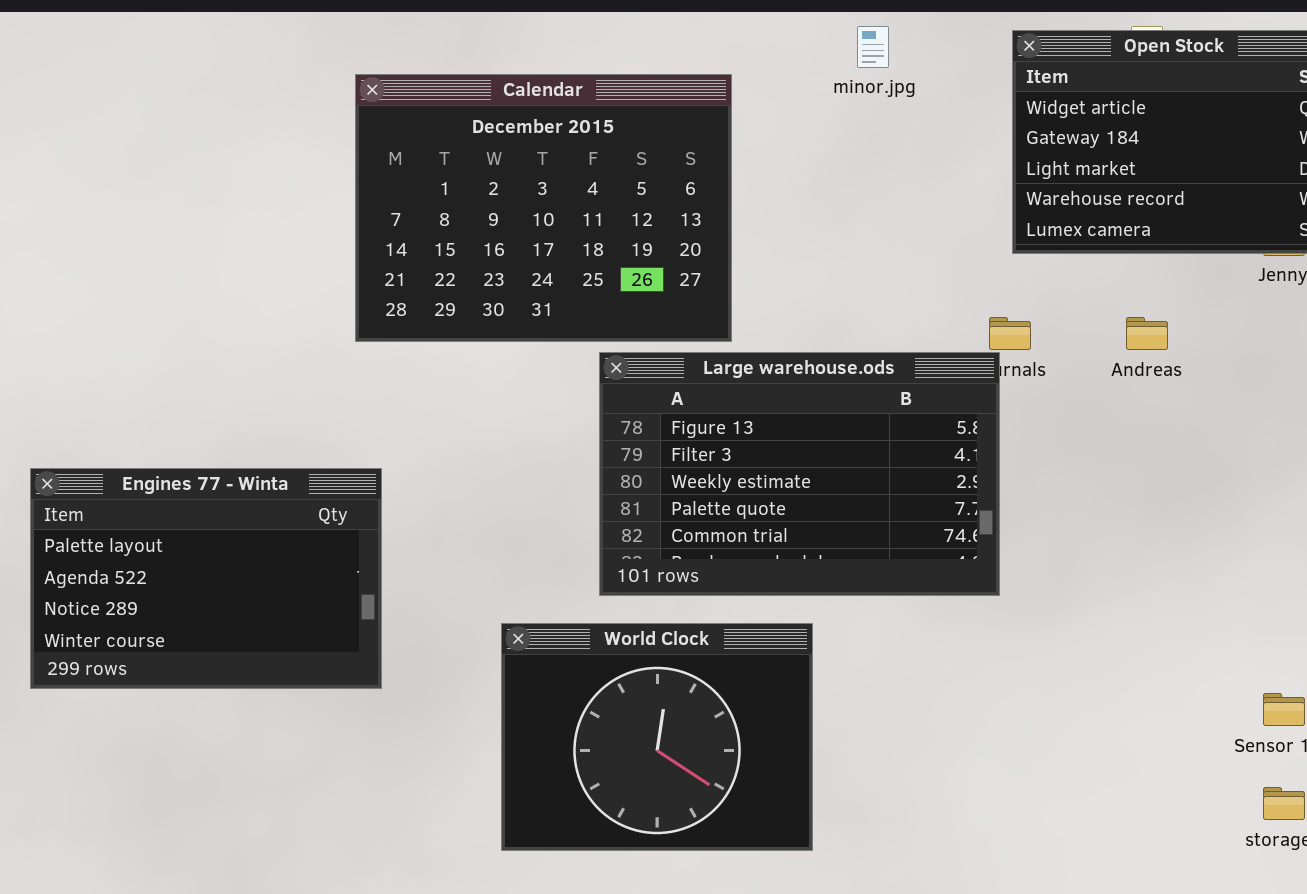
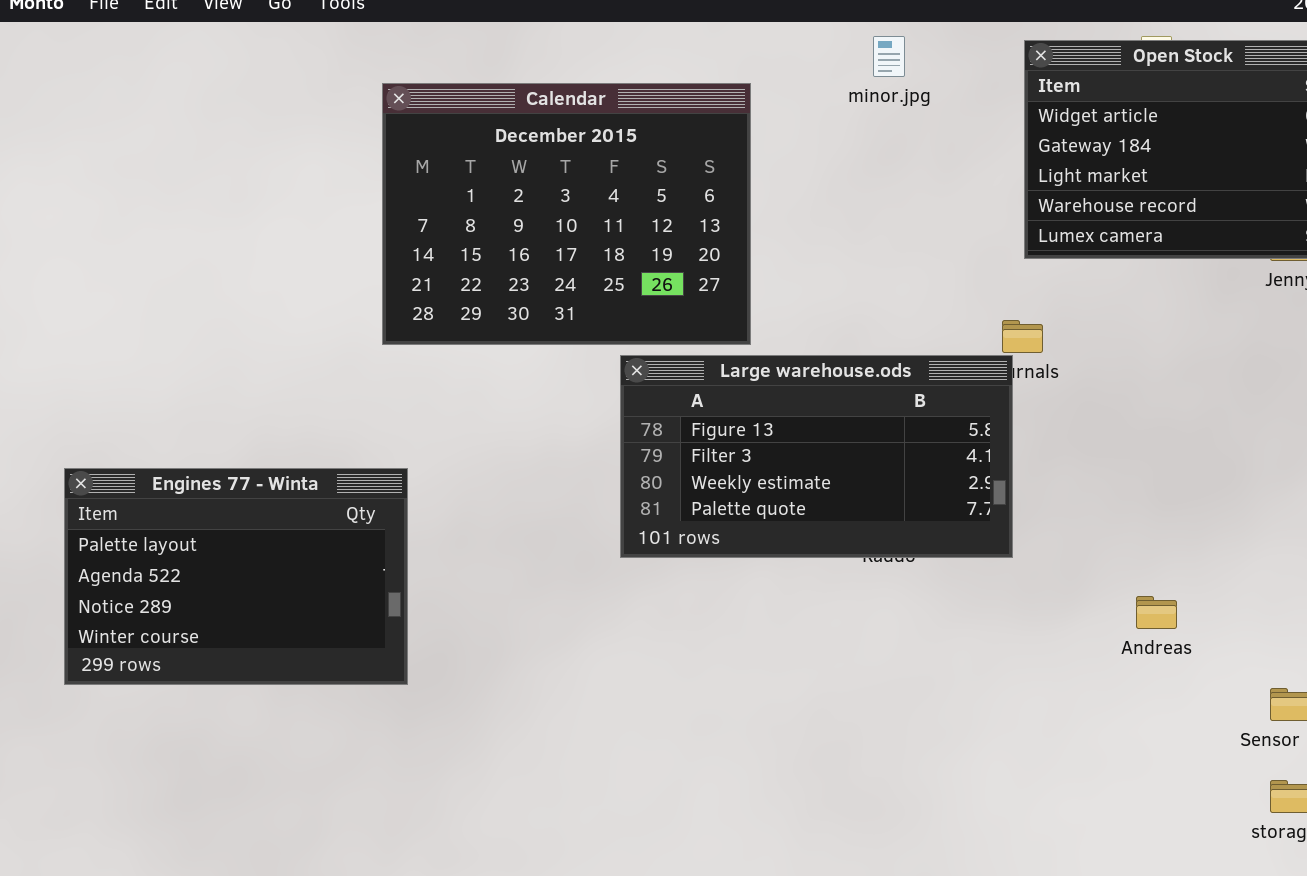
Andreas: [1126,317,1168,350] -> [1136,596,1177,629], moved
Large warehouse.ods: [599,352,1000,596] -> [620,355,1013,558], resized
World Clock: [501,623,813,851] -> none, closed

